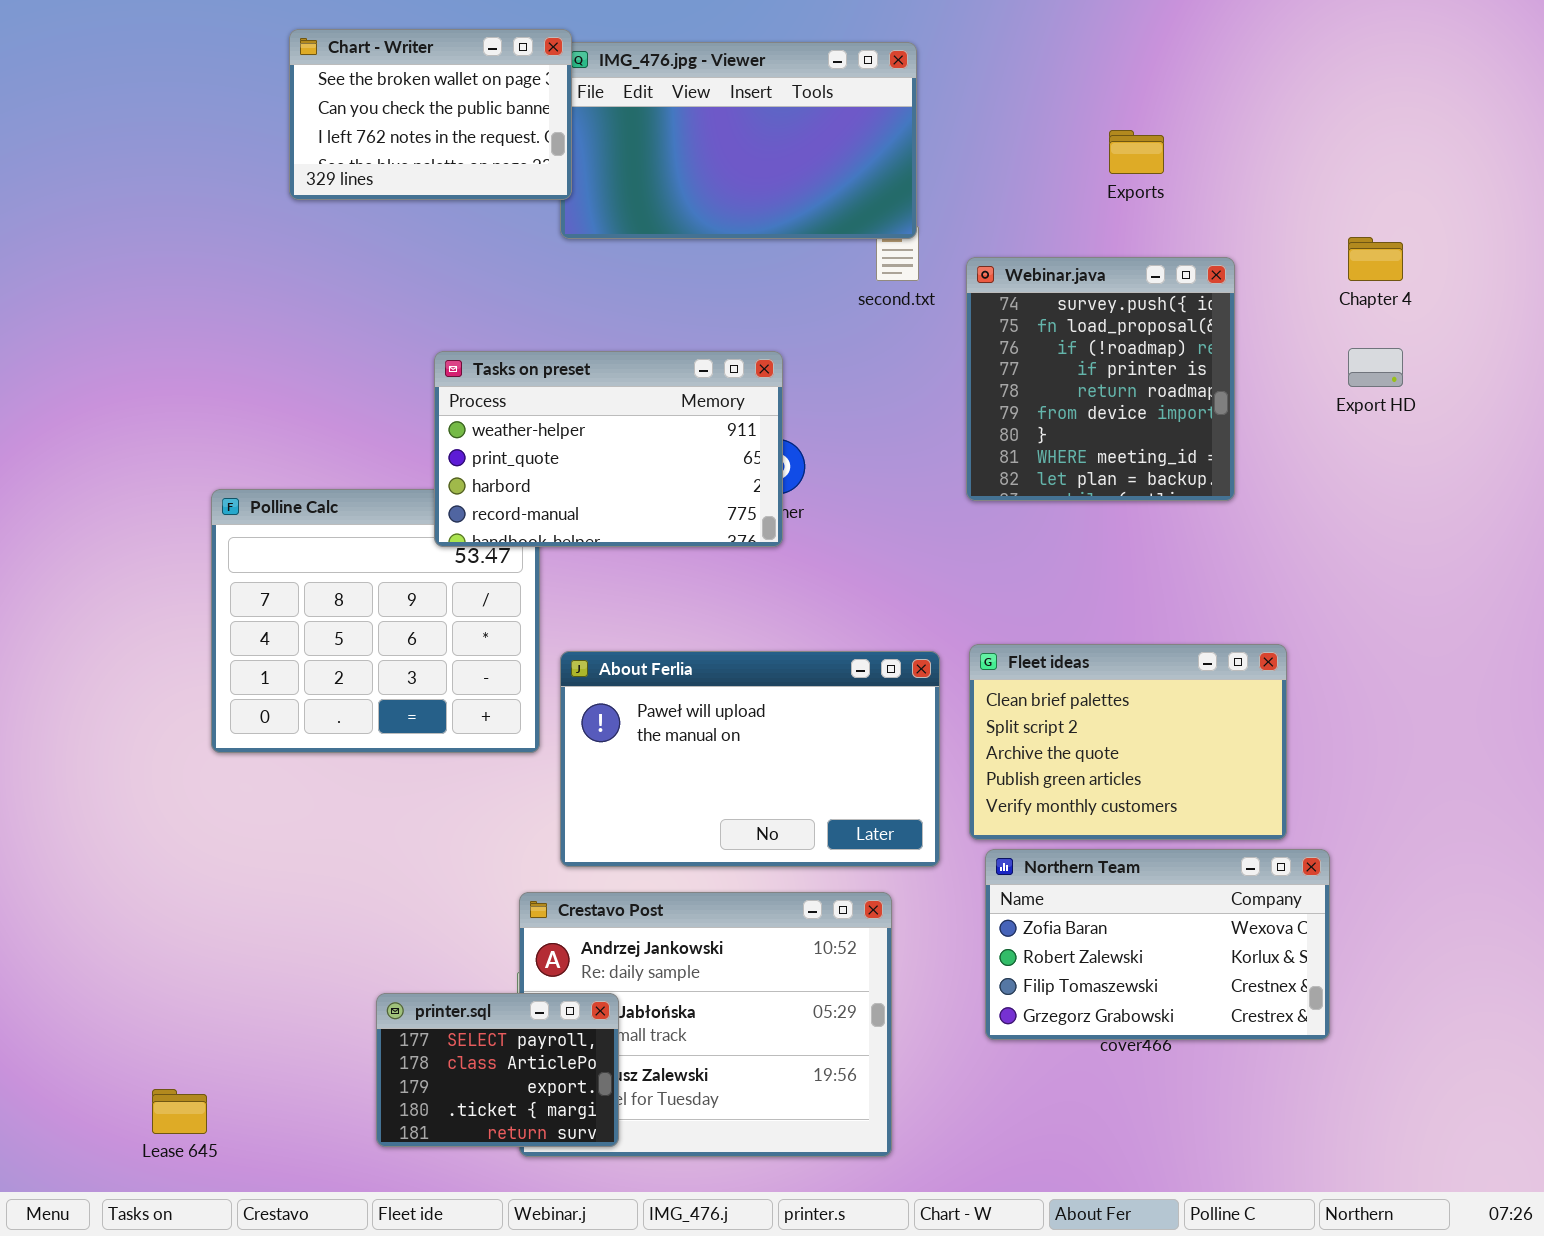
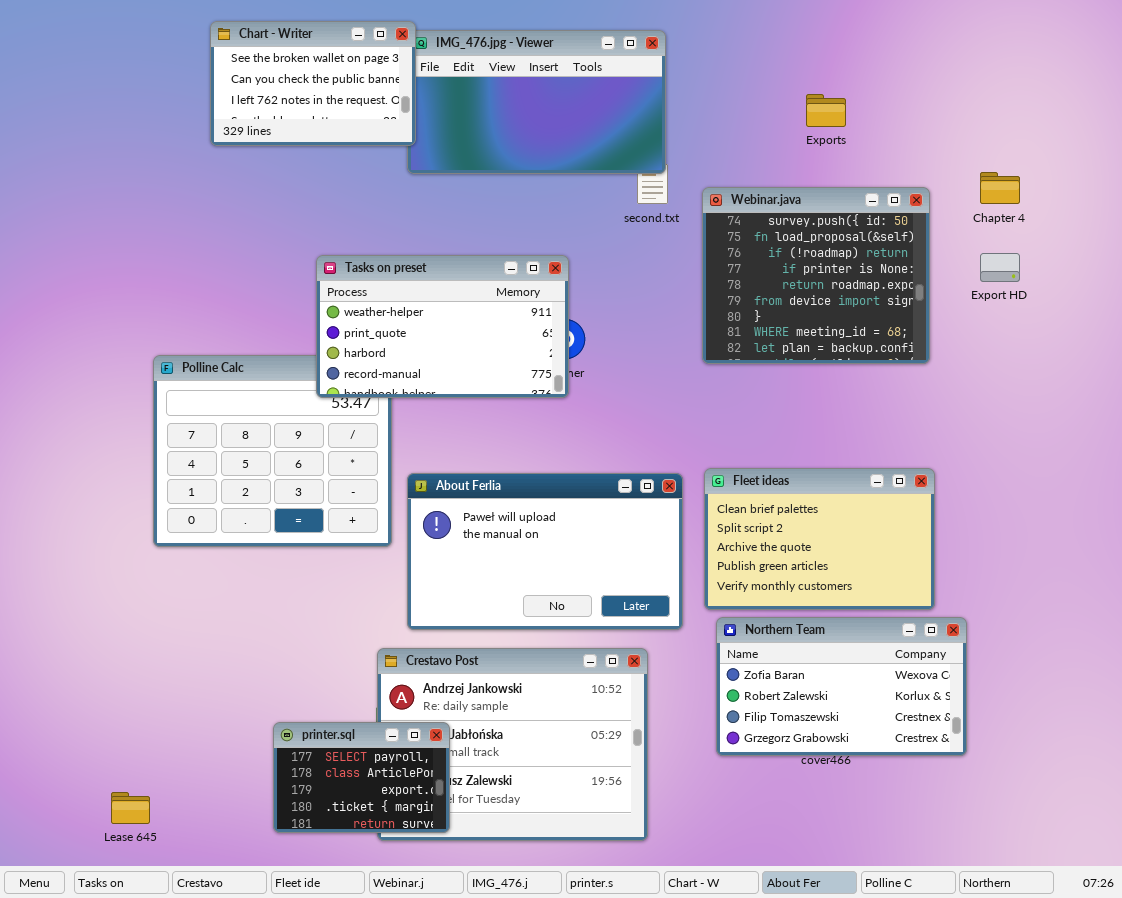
Webinar.java: [966,257,1235,501] -> [702,187,930,364], resized

